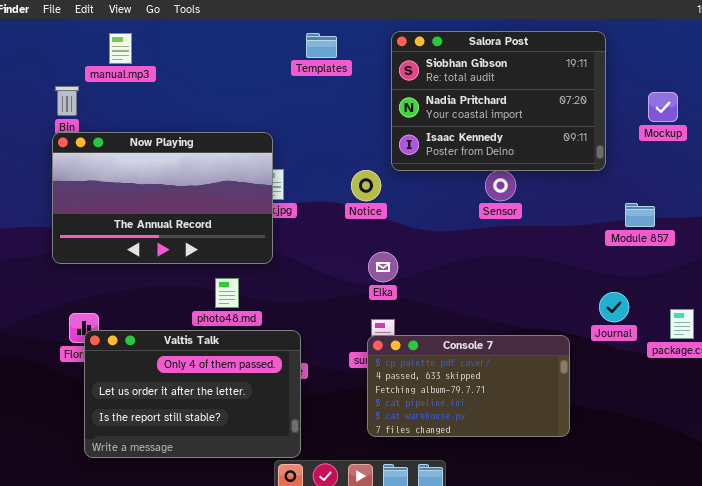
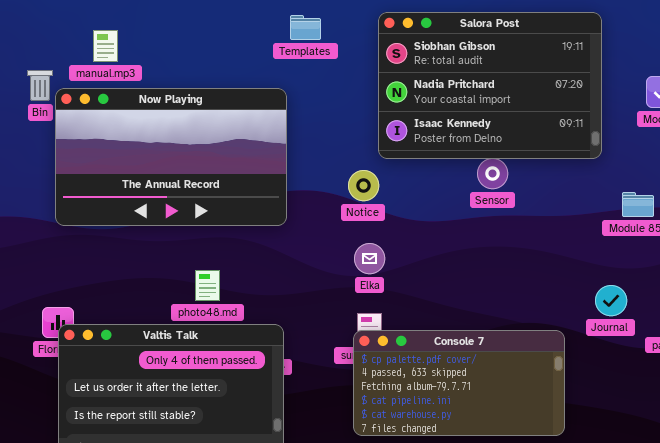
manual.mp3: [109,33,132,64] -> [93,30,118,62], moved
Now Playing: [52,132,273,264] -> [55,88,287,226], moved
Notice: [351,170,381,201] -> [348,170,379,201], moved

